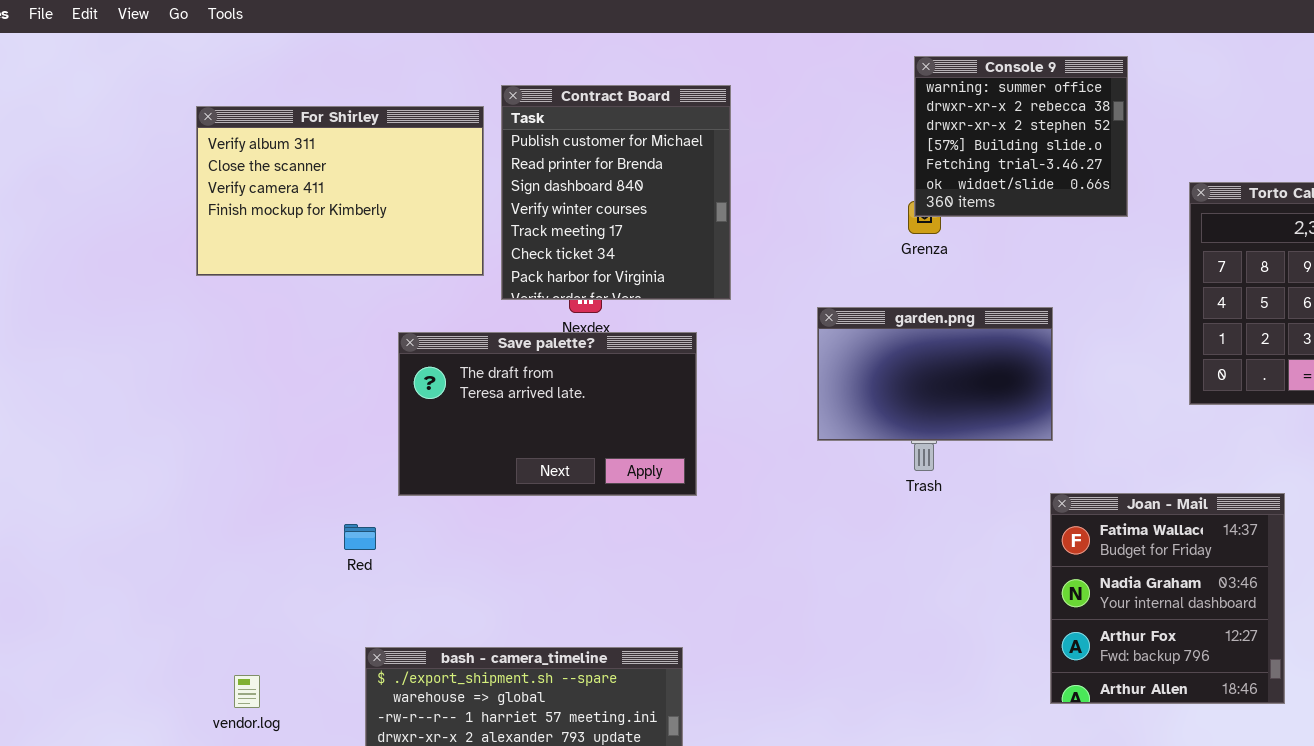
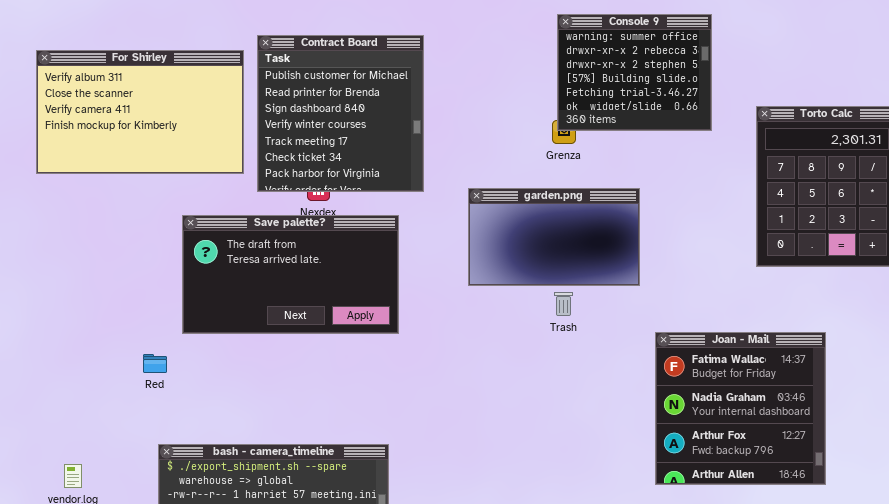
garden.png: [817,307,1053,441] -> [468,188,640,286], moved

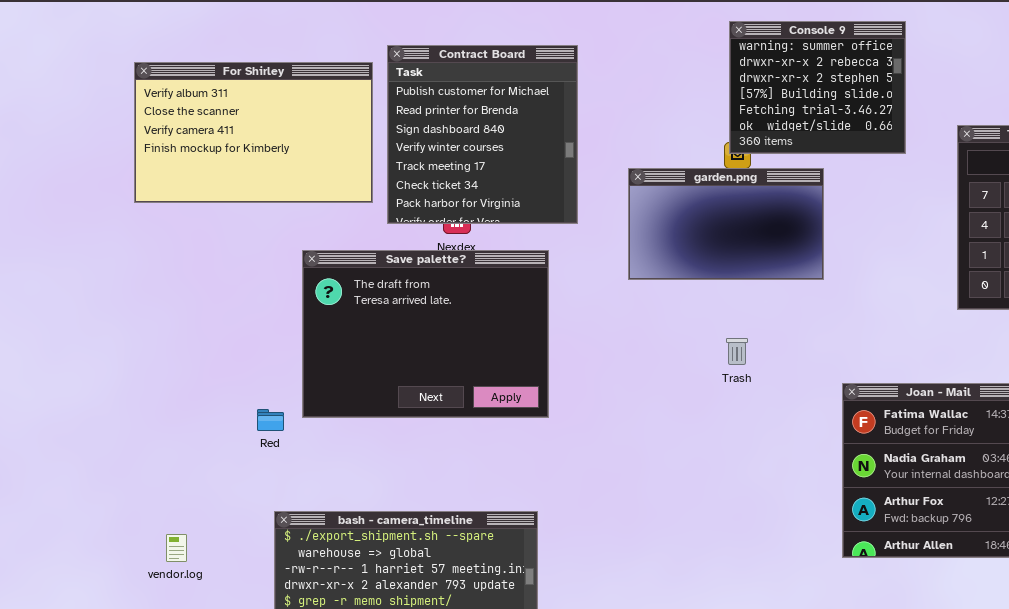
garden.png: [468,188,640,286] -> [628,168,824,280], moved
Save palette?: [182,215,399,334] -> [302,250,549,418], resized

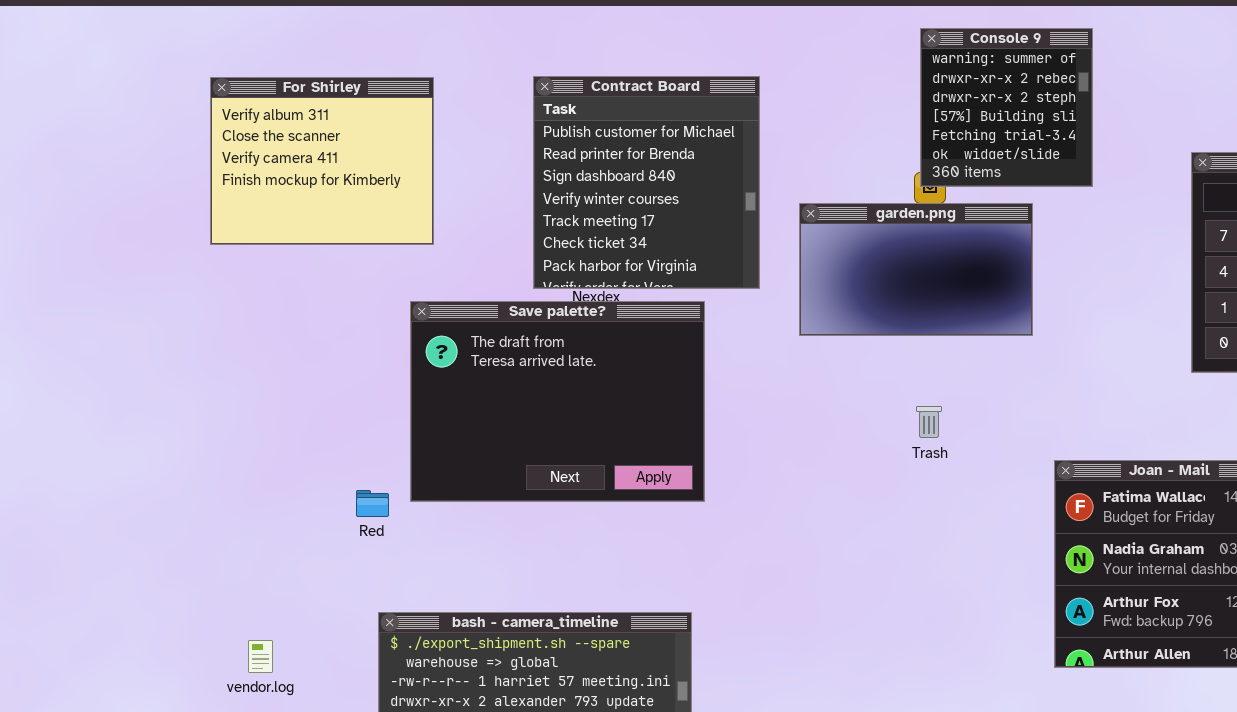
Console 9: [729,21,906,154] -> [920,28,1093,187], resized
Contract Board: [387,45,578,224] -> [533,76,760,289], moved
For Shirley: [134,62,373,203] -> [210,77,434,245], resized

